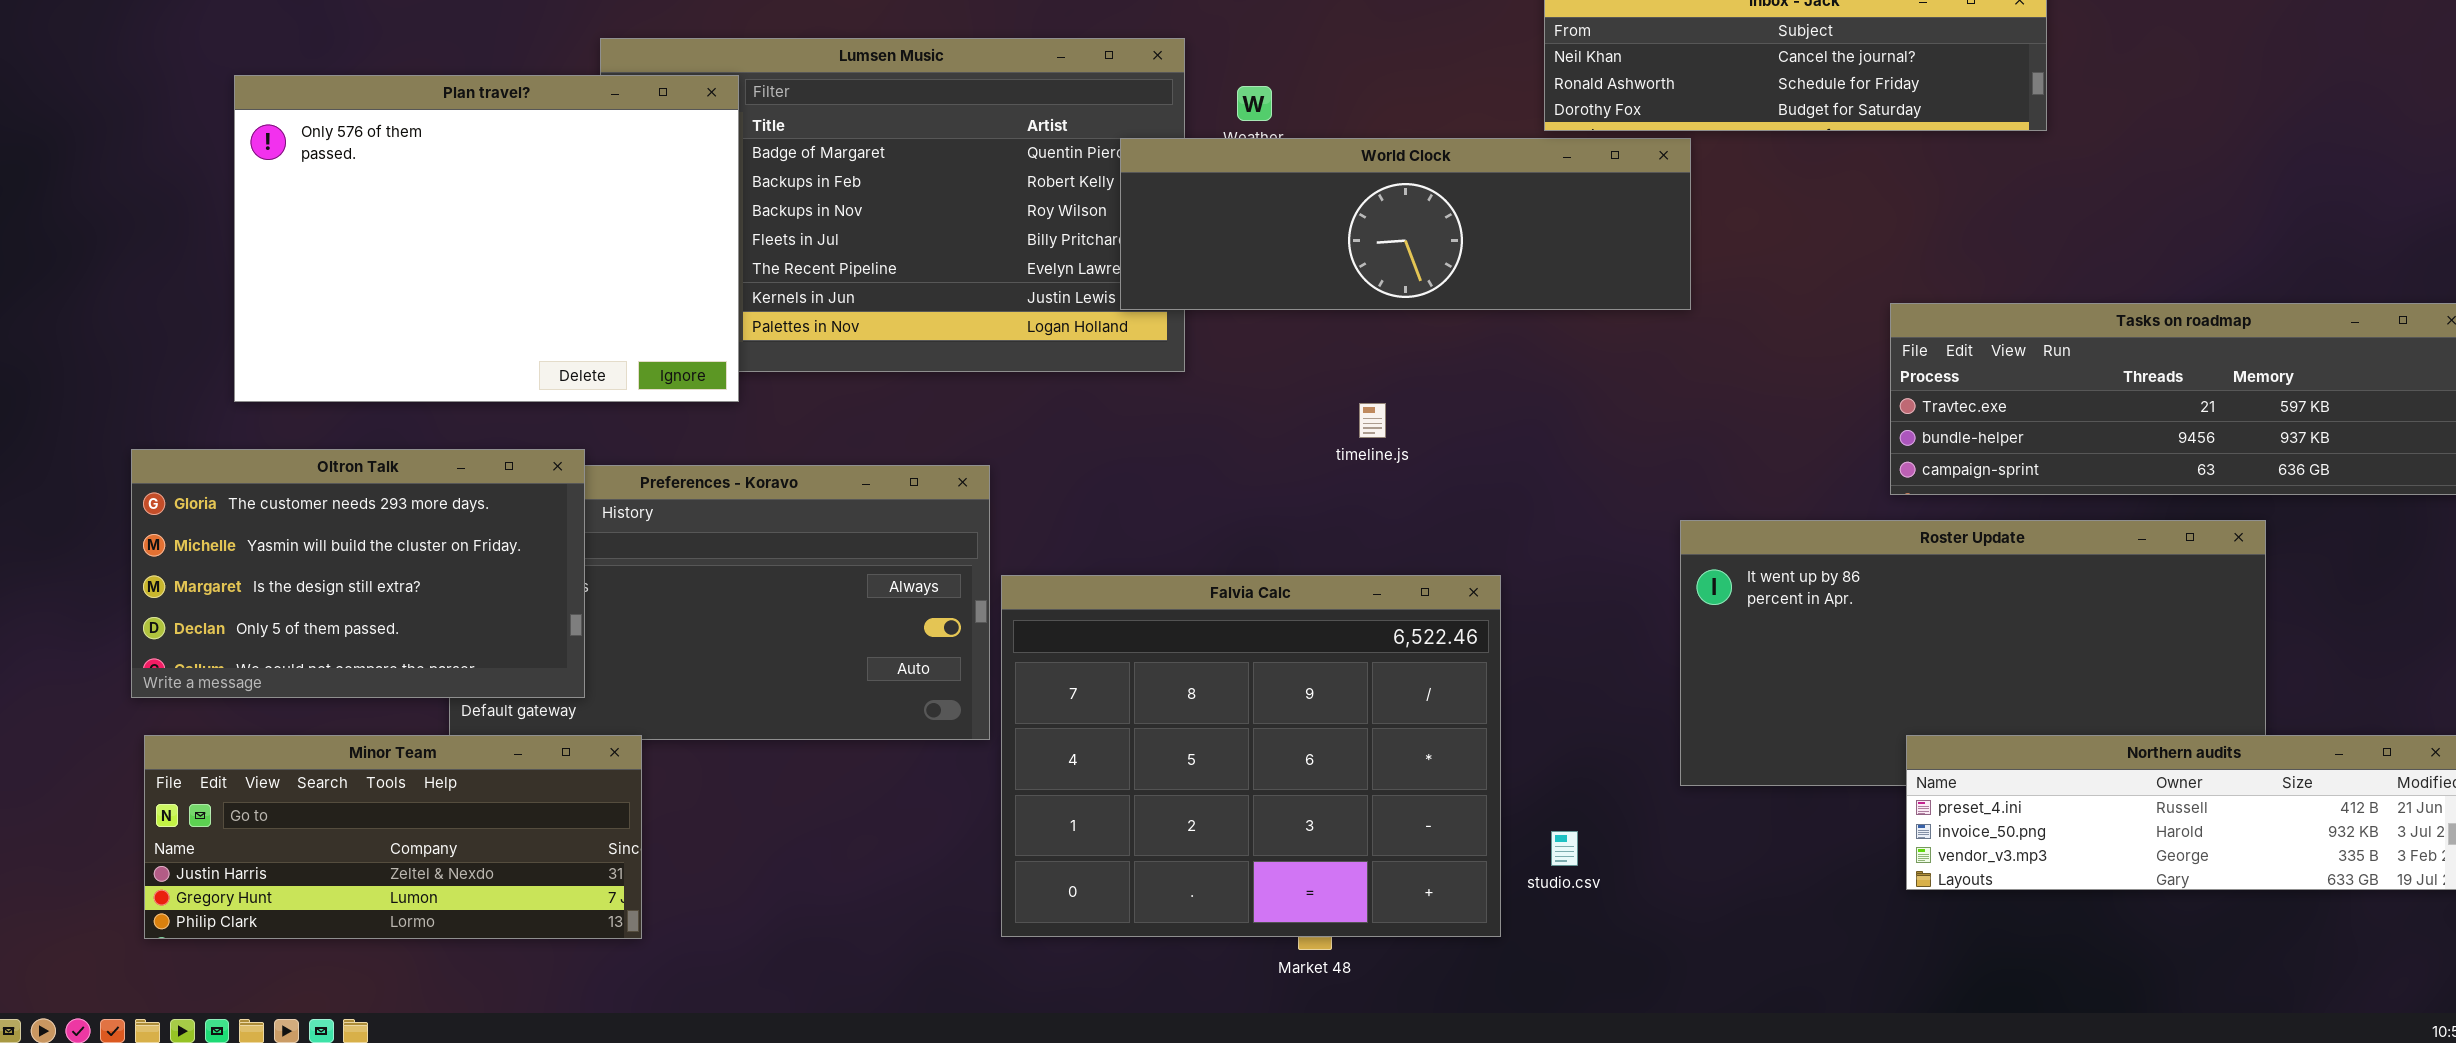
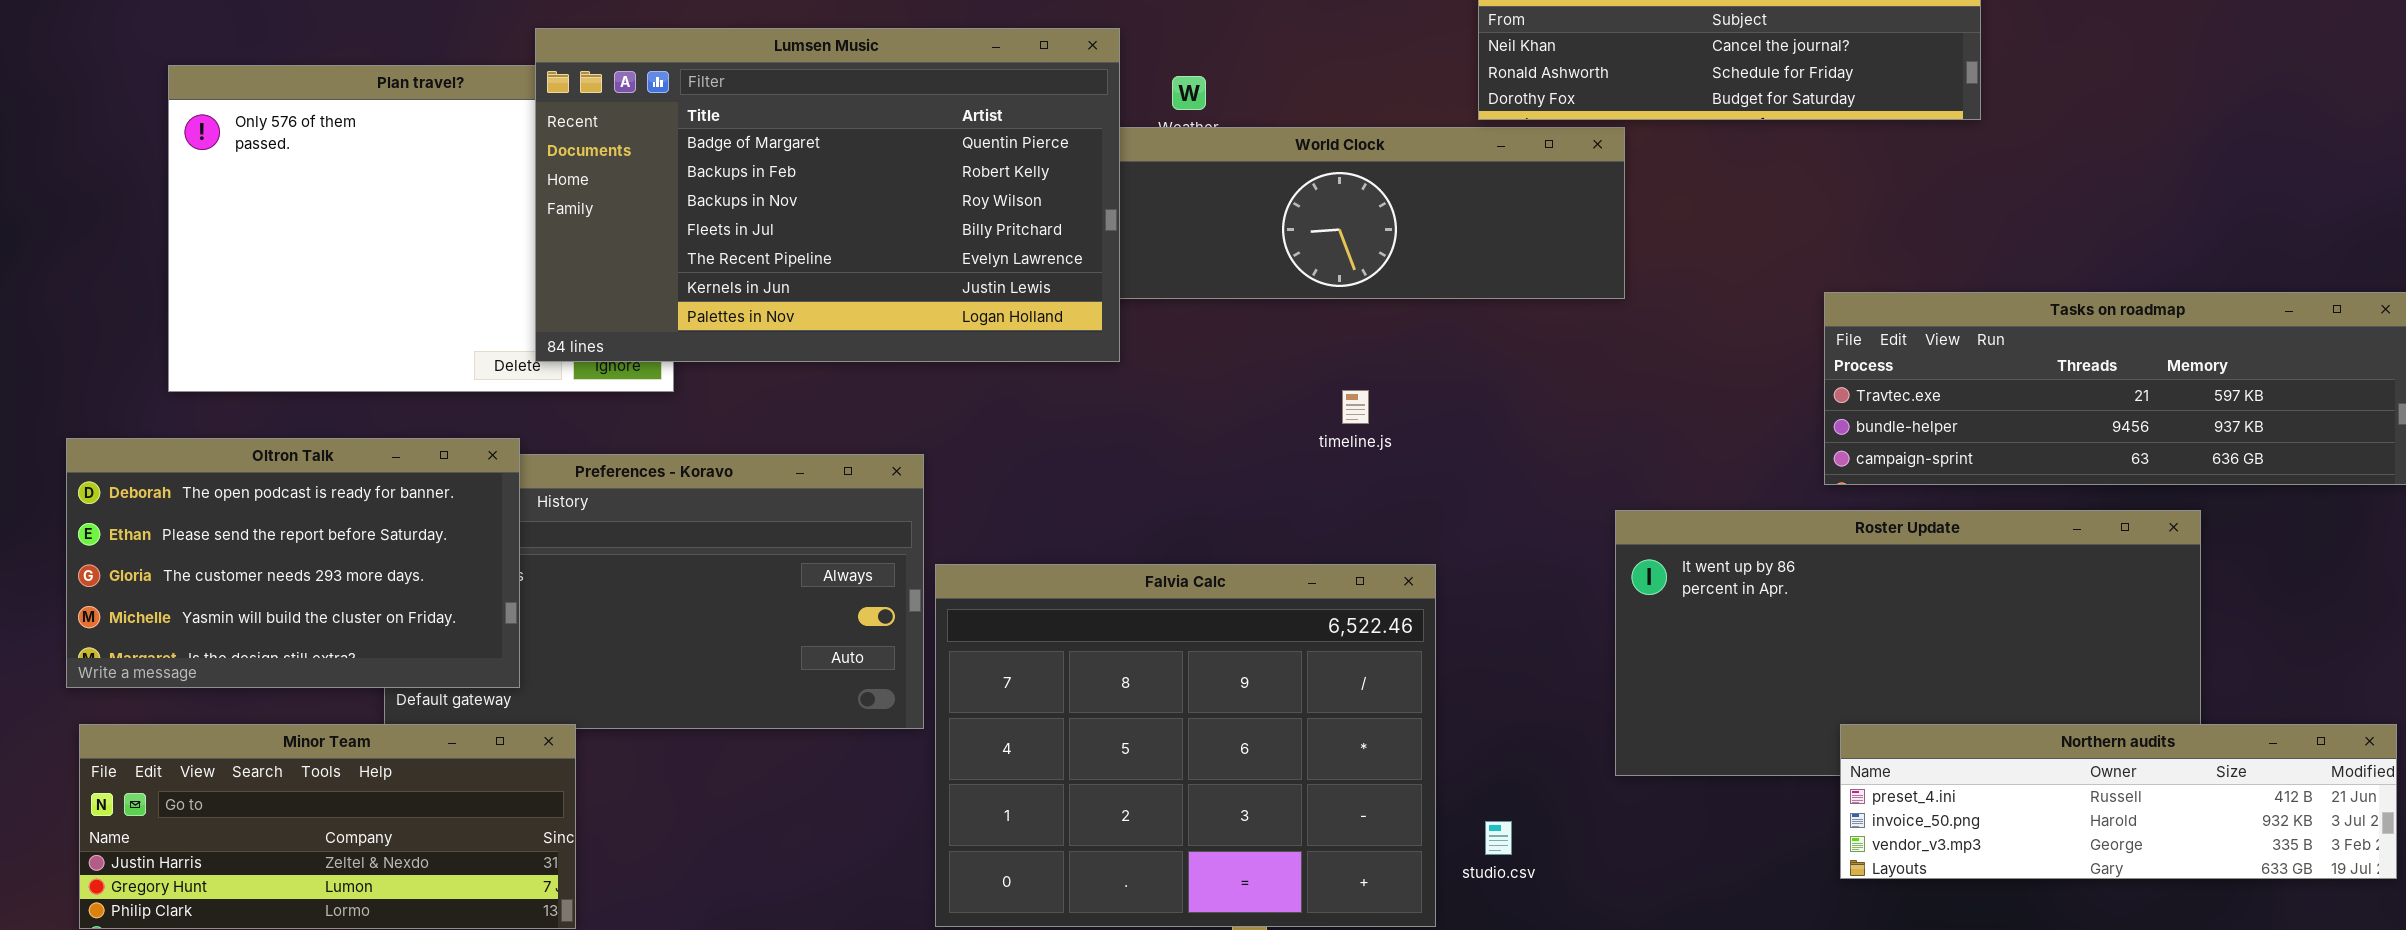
Lumsen Music: [600,38,1185,372] -> [535,28,1120,362], raised
timeline.js: [1359,403,1386,438] -> [1342,390,1369,424], moved
Oltron Talk: [131,449,585,698] -> [66,438,520,688], scrolled up 2 rows

